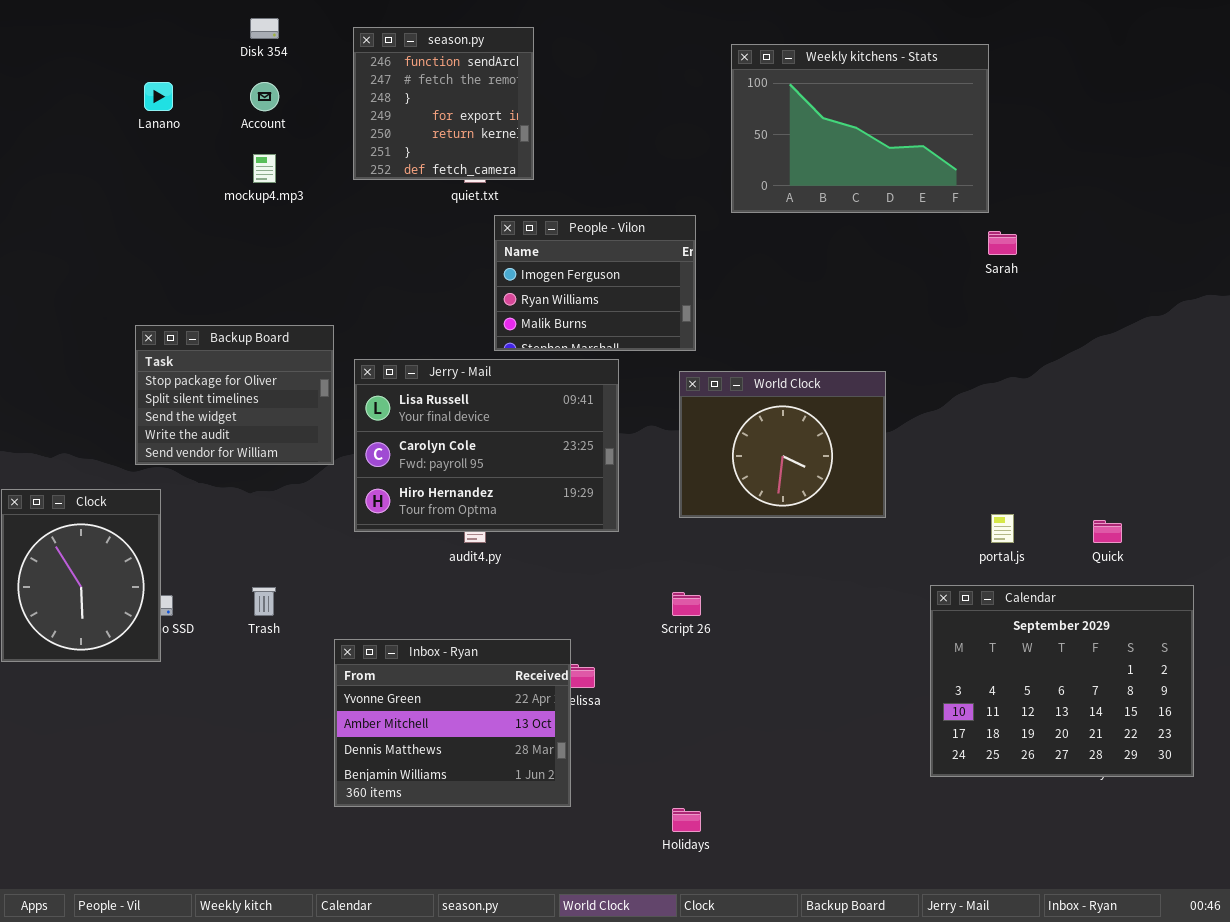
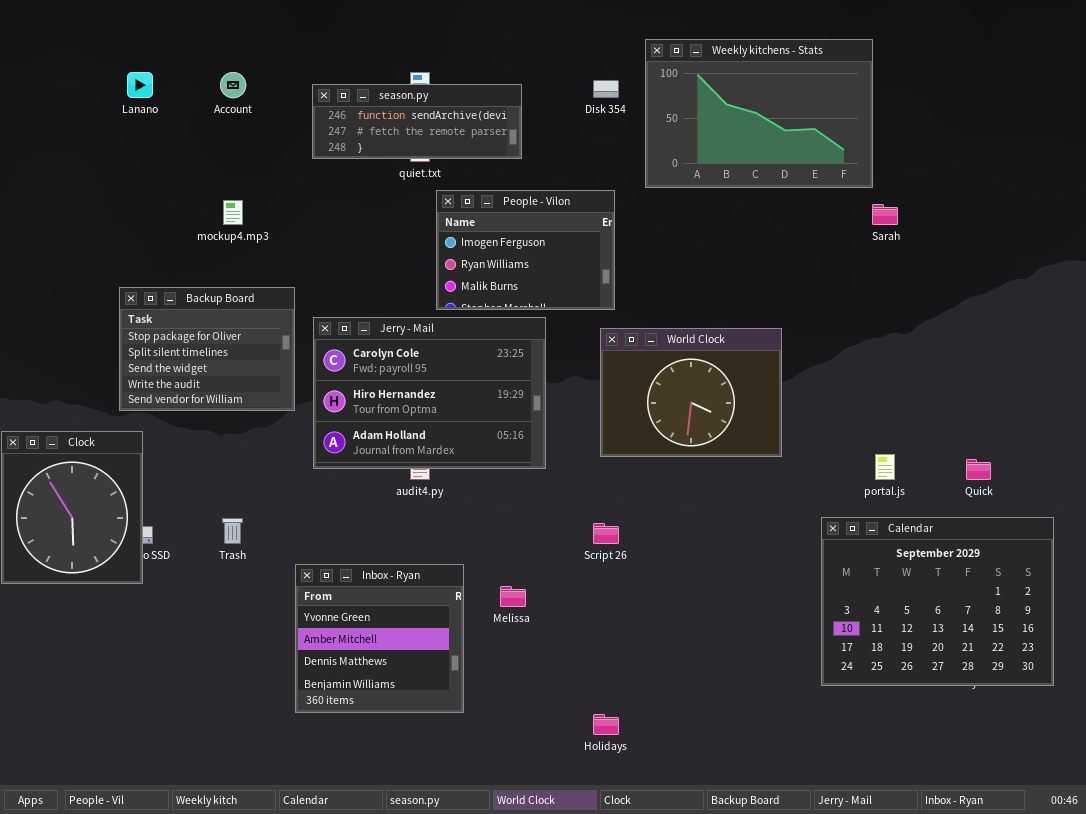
Disk 354: [250,18,279,39] -> [593,80,619,98], moved
season.py: [353,27,534,180] -> [312,84,522,159], resized
mockup4.mp3: [253,154,276,183] -> [223,200,243,225], moved
Jerry - Mail: [354,359,619,532] -> [313,317,546,469], scrolled down 1 row
Inbox - Ryan: [334,639,571,807] -> [295,564,464,713], resized

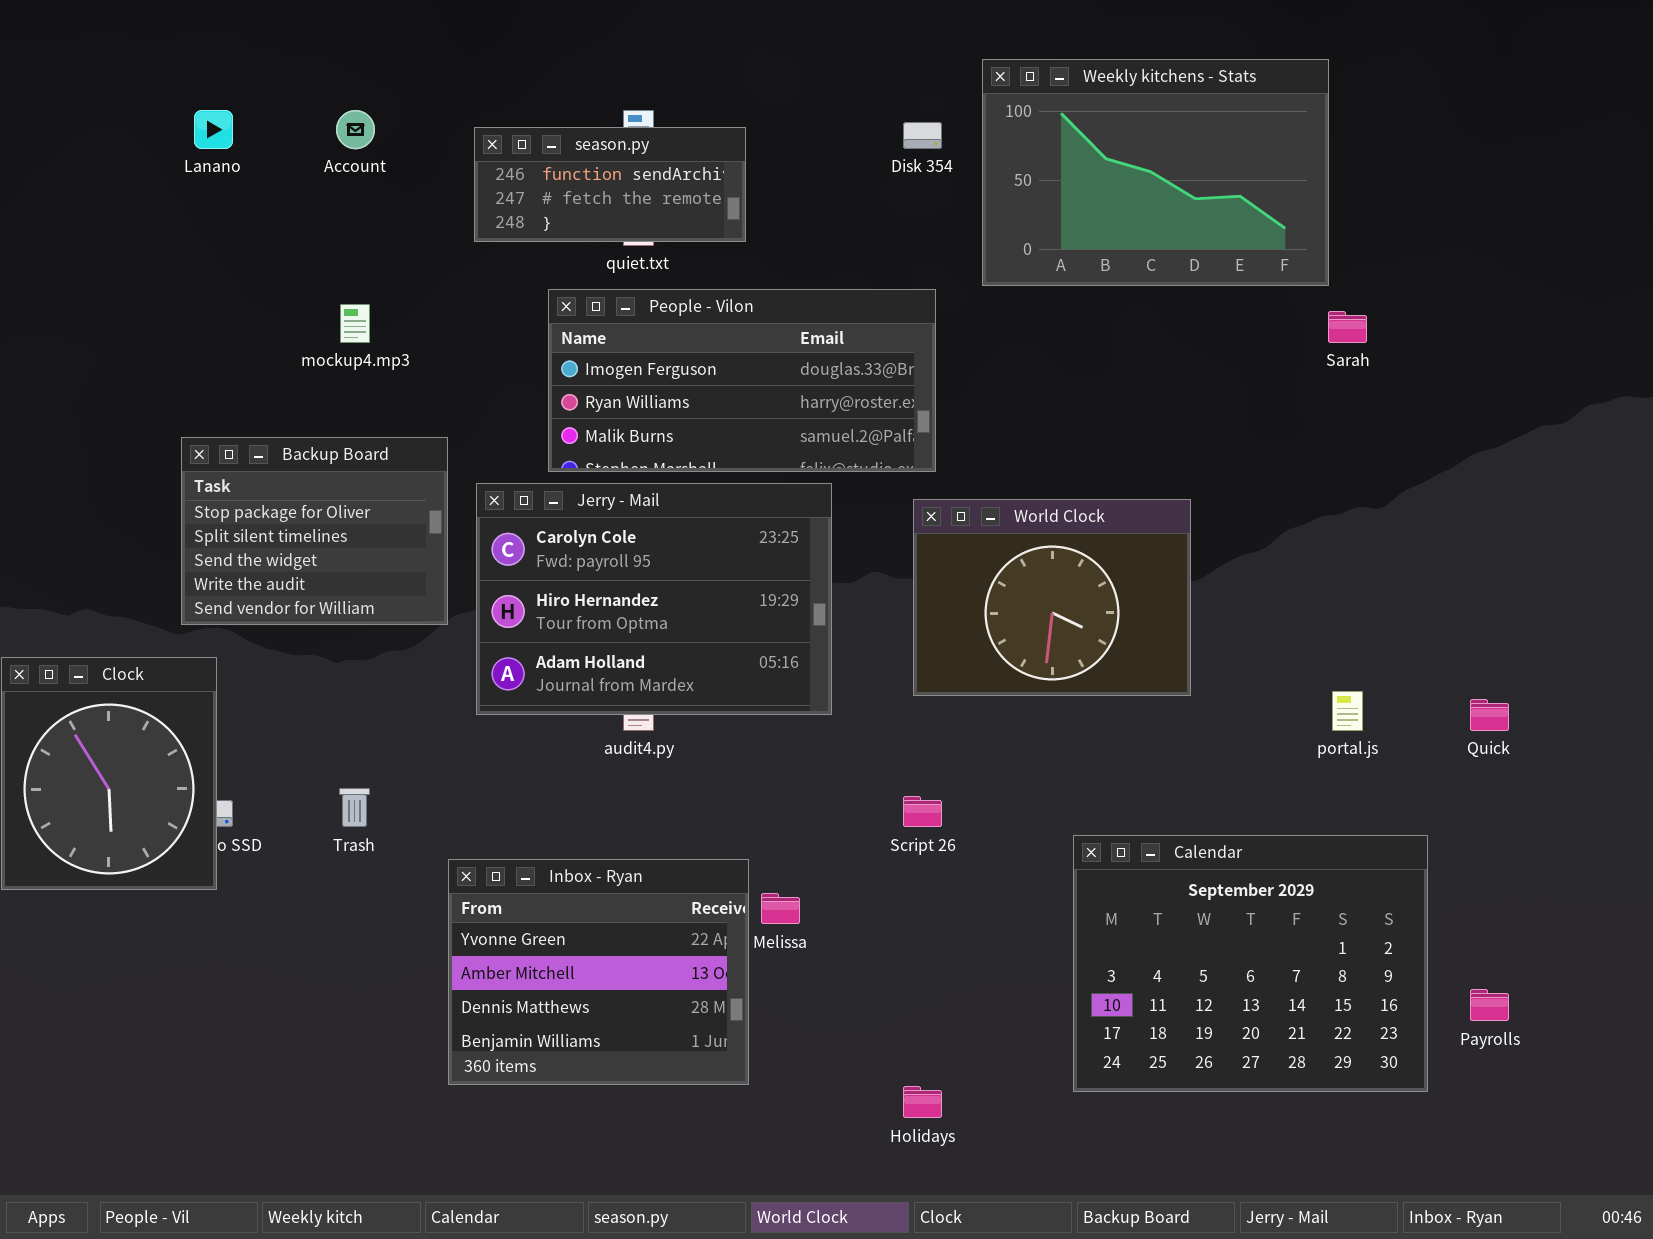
season.py: [312,84,522,159] -> [474,127,746,242], resized
People - Vilon: [436,190,615,310] -> [548,289,936,472], resized
Calendar: [821,517,1054,686] -> [1073,835,1428,1092], moved
Inbox - Ryan: [295,564,464,713] -> [448,859,749,1085], resized

